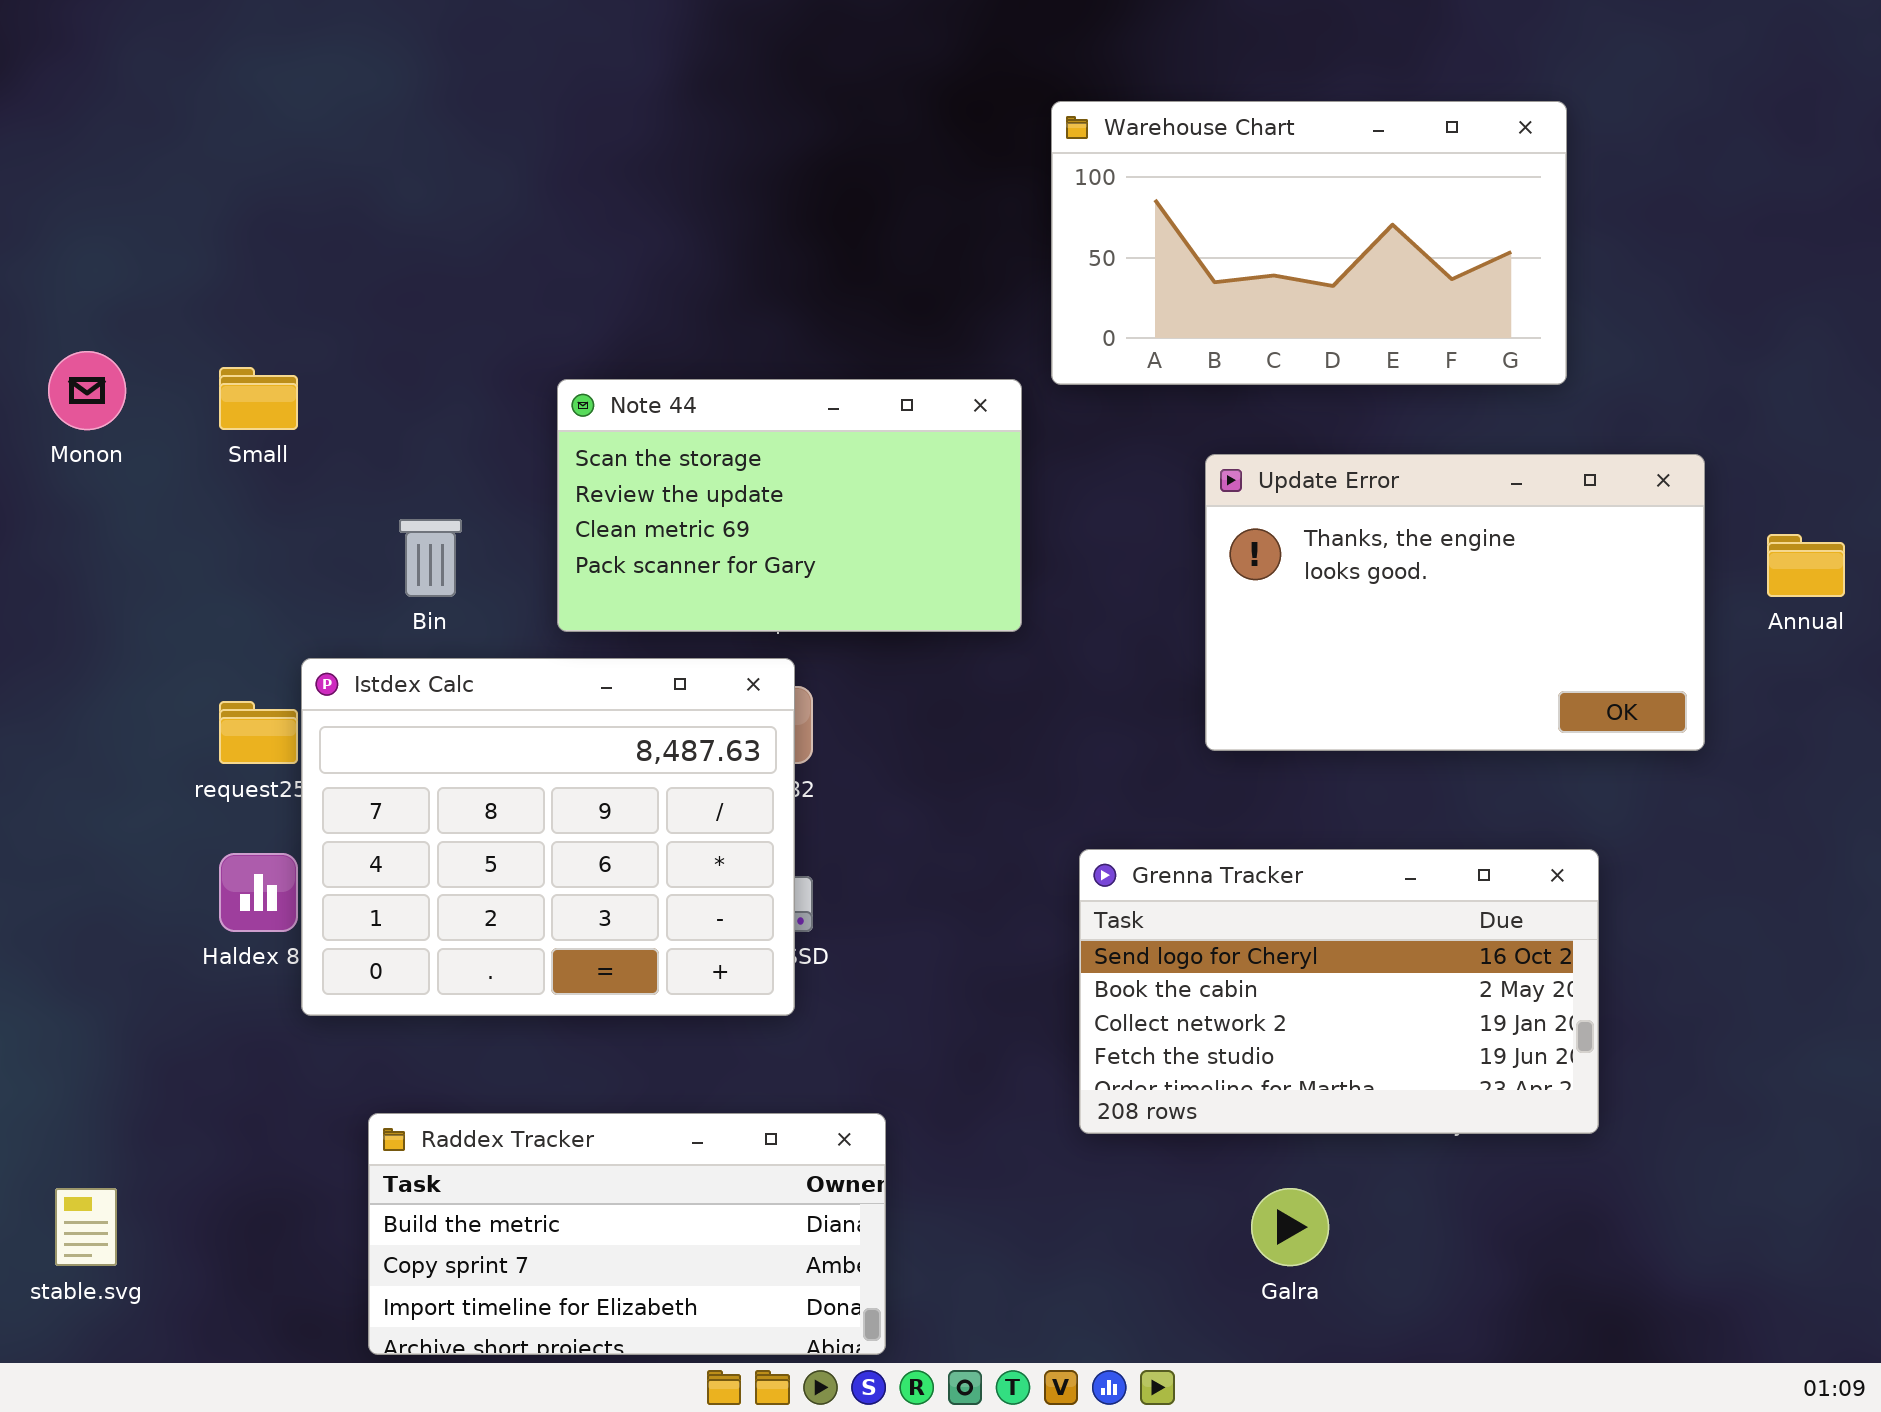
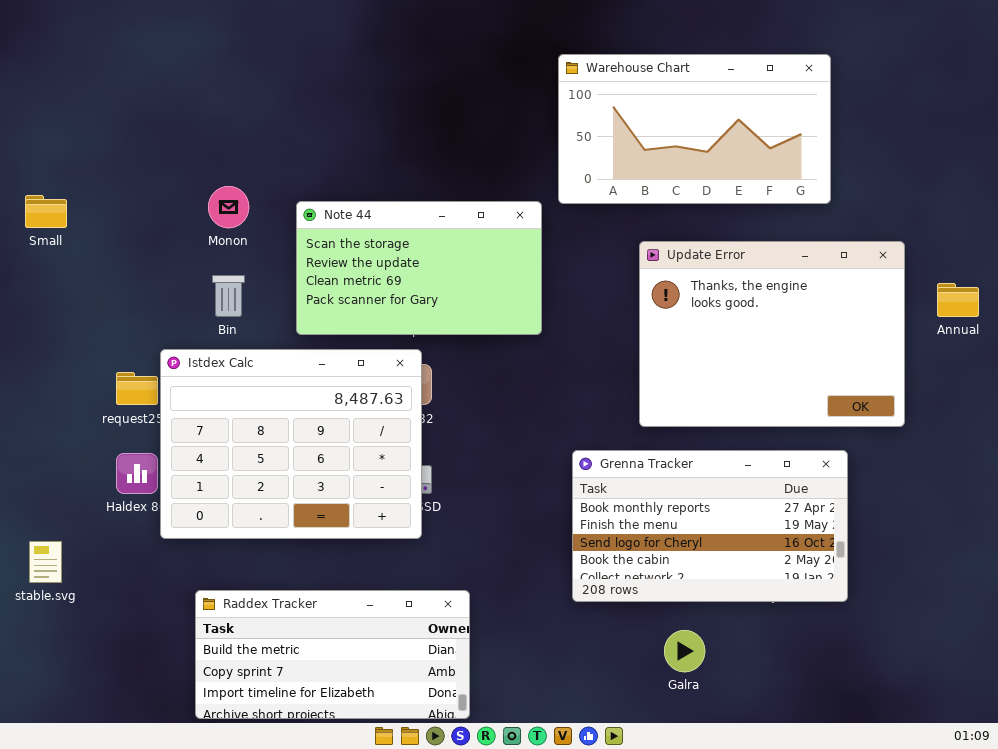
Monon: [48,351,126,430] -> [208,186,249,228], moved
Small: [219,367,298,430] -> [25,195,67,228], moved
Update Error: [1205,454,1705,751] -> [639,241,905,427], resized
Grenna Tracker: [1079,849,1599,1134] -> [572,450,848,602], scrolled up 2 rows
stable.svg: [55,1188,117,1266] -> [29,541,62,583], moved

